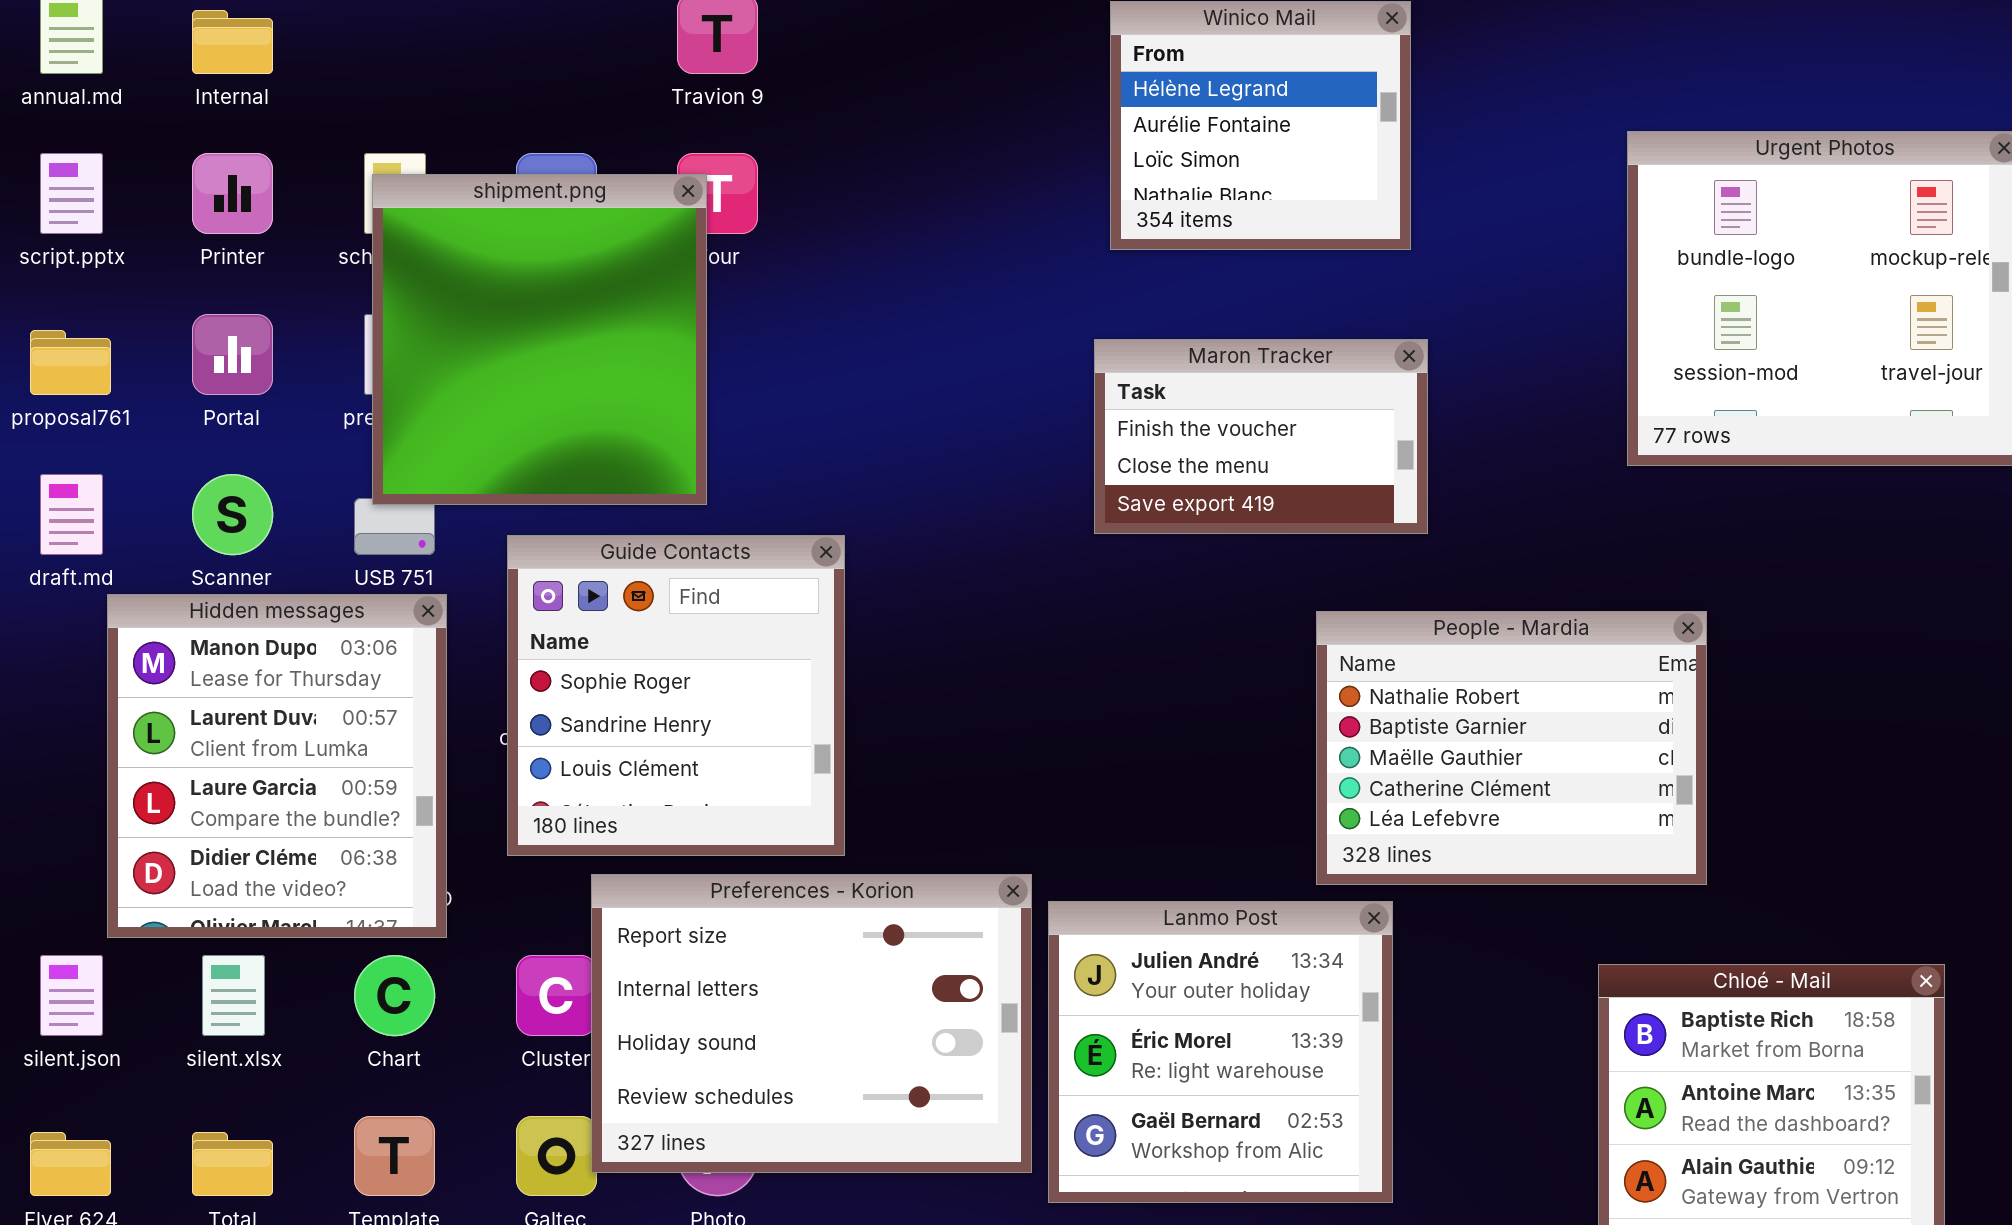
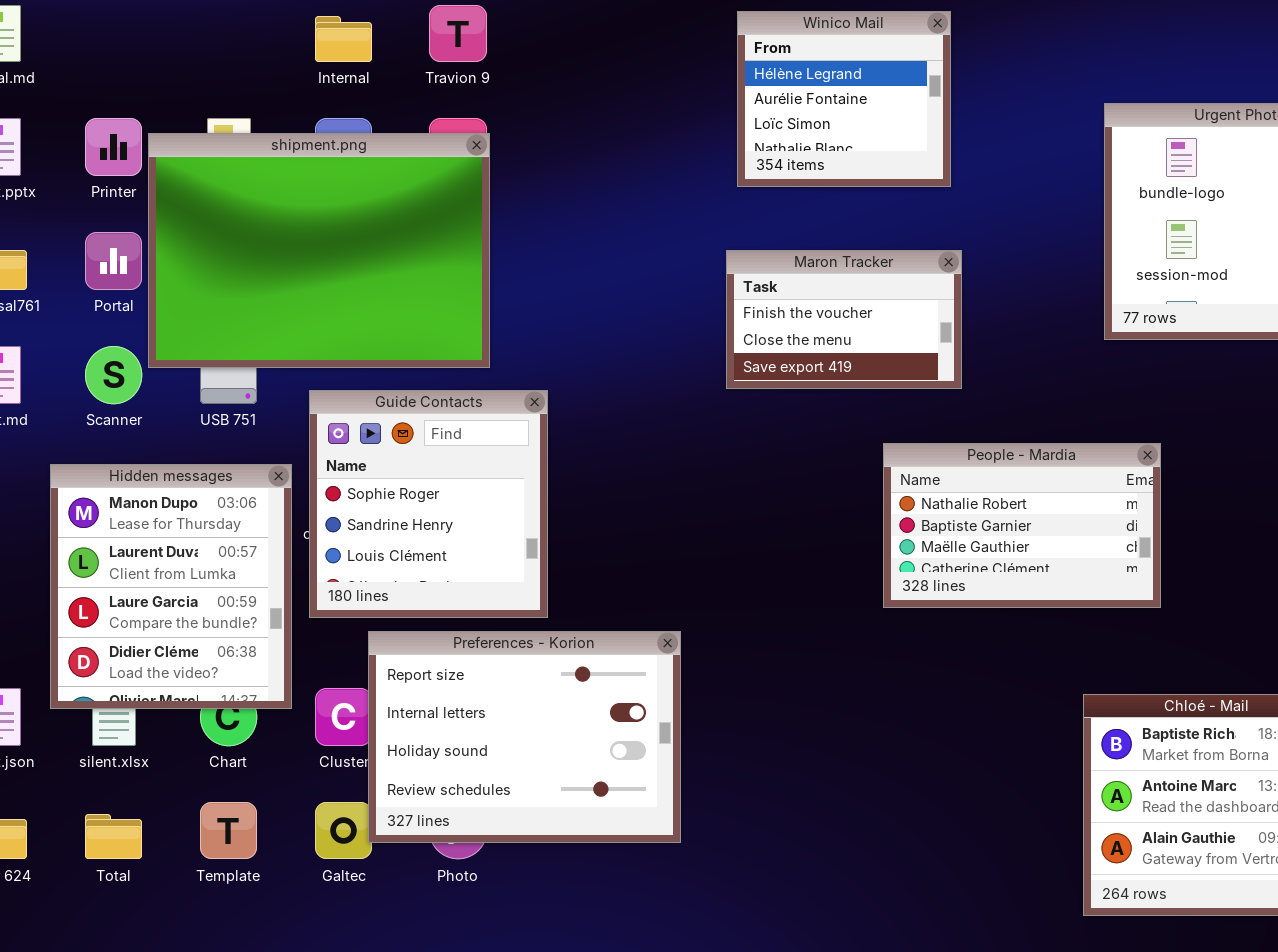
Internal: [192,10,273,74] -> [315,16,372,62], moved
shipment.png: [372,174,707,505] -> [148,133,490,368], moved, resized
Hidden messages: [107,594,447,938] -> [50,464,292,709], moved
People - Mardia: [1316,611,1707,885] -> [883,443,1161,608], resized
Lanmo Post: [1048,901,1393,1203] -> none, closed

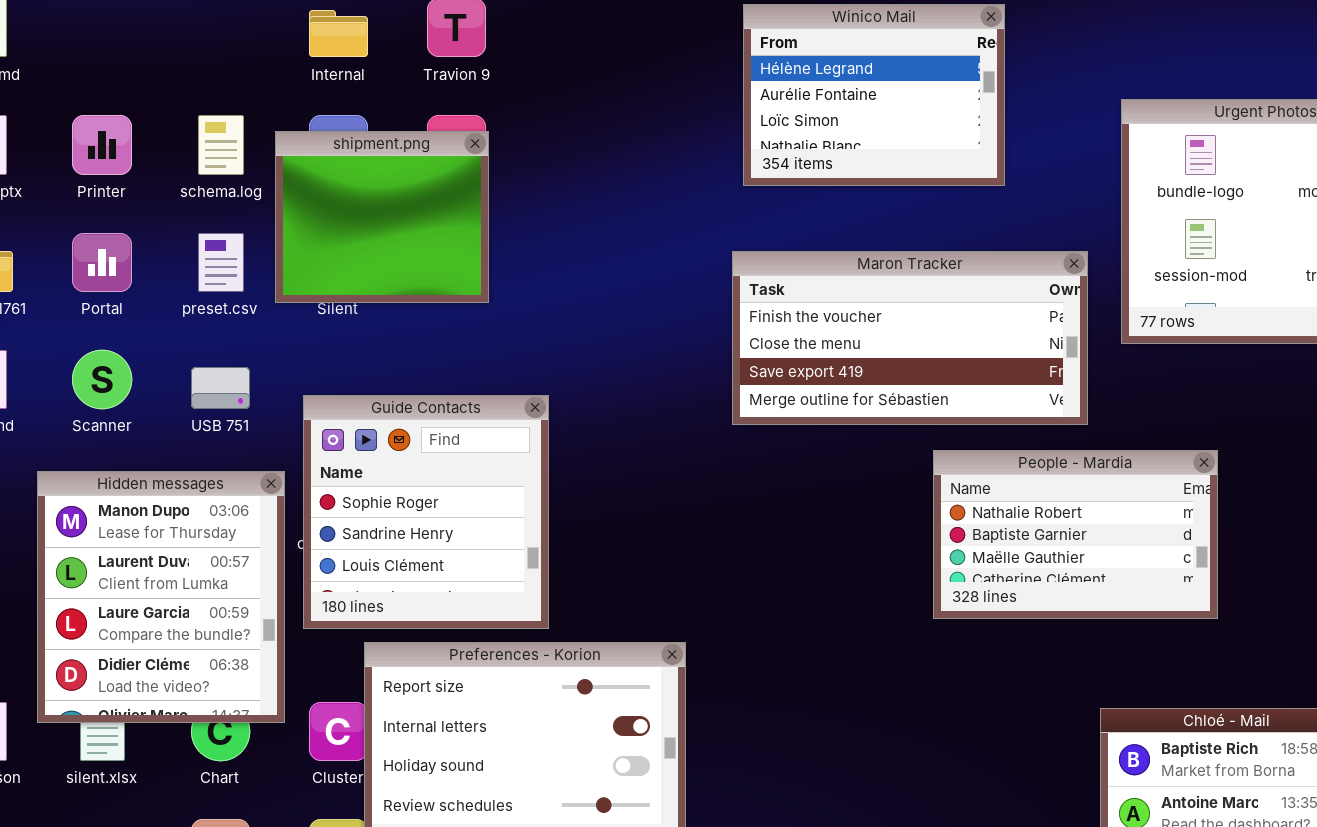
Winico Mail: [737,11,951,187] -> [743,4,1005,186], resized
shipment.png: [148,133,490,368] -> [275,131,489,303], resized
Maron Tracker: [726,250,962,389] -> [732,251,1088,425], resized
People - Mardia: [883,443,1161,608] -> [933,450,1218,619], moved

